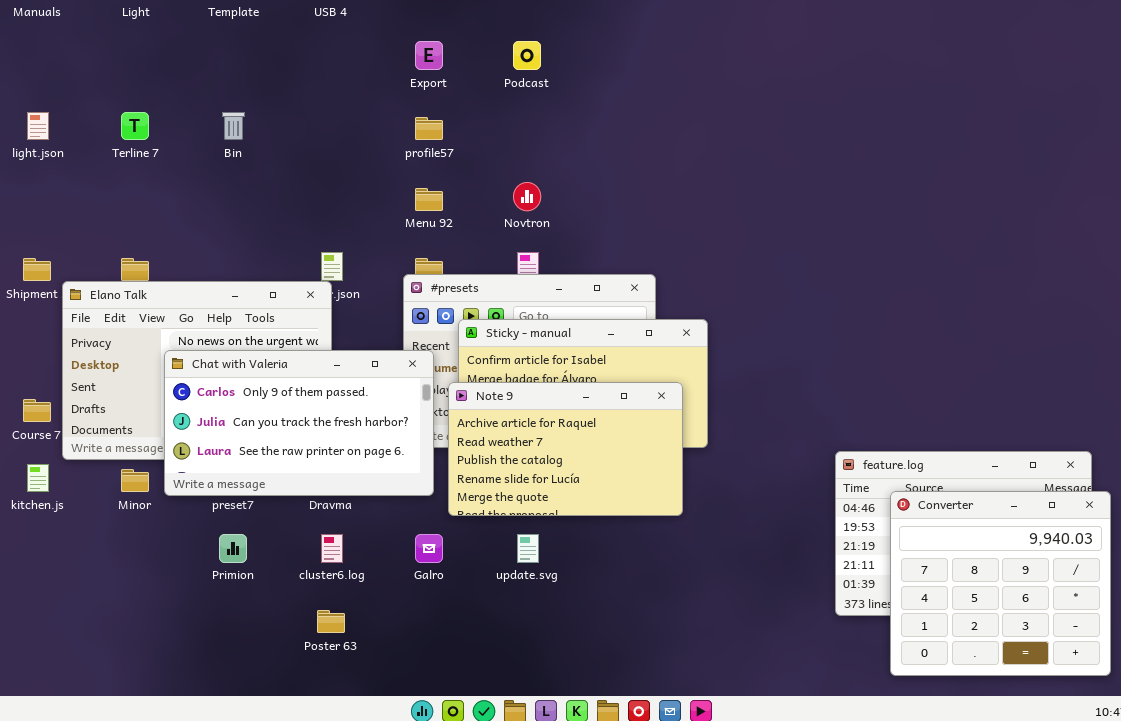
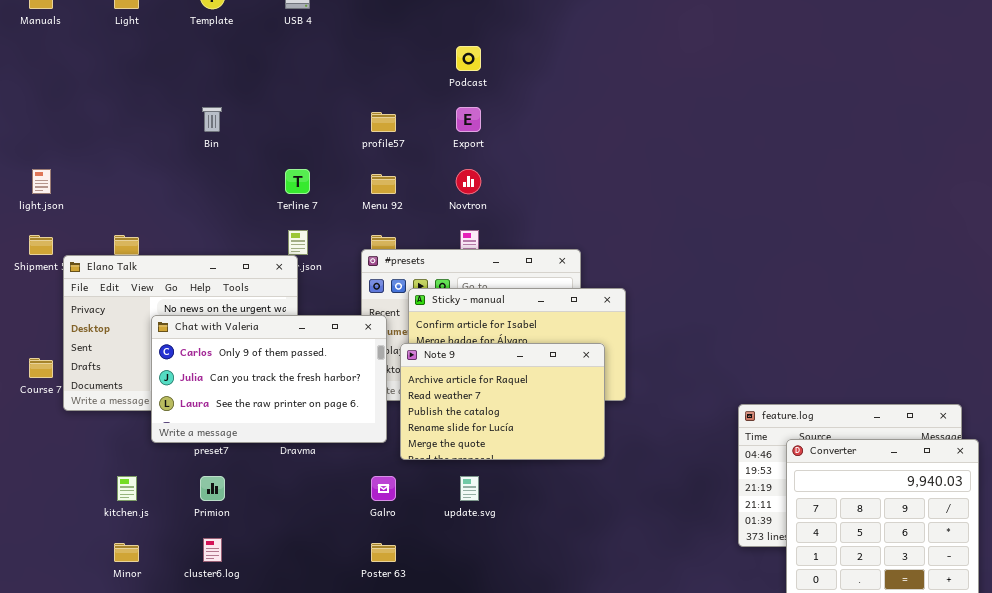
Export: [415,41,443,70] -> [456,107,481,132], moved
light.json: [27,112,49,140] -> [32,169,51,194], moved
Terline 7: [121,112,149,140] -> [285,169,310,194], moved
kitchen.js: [27,464,49,492] -> [117,476,137,501], moved
Minor: [121,469,149,492] -> [114,543,139,562], moved
cluster6.log: [321,534,343,563] -> [203,538,222,562], moved
Poster 63: [317,610,345,633] -> [371,543,396,562], moved

